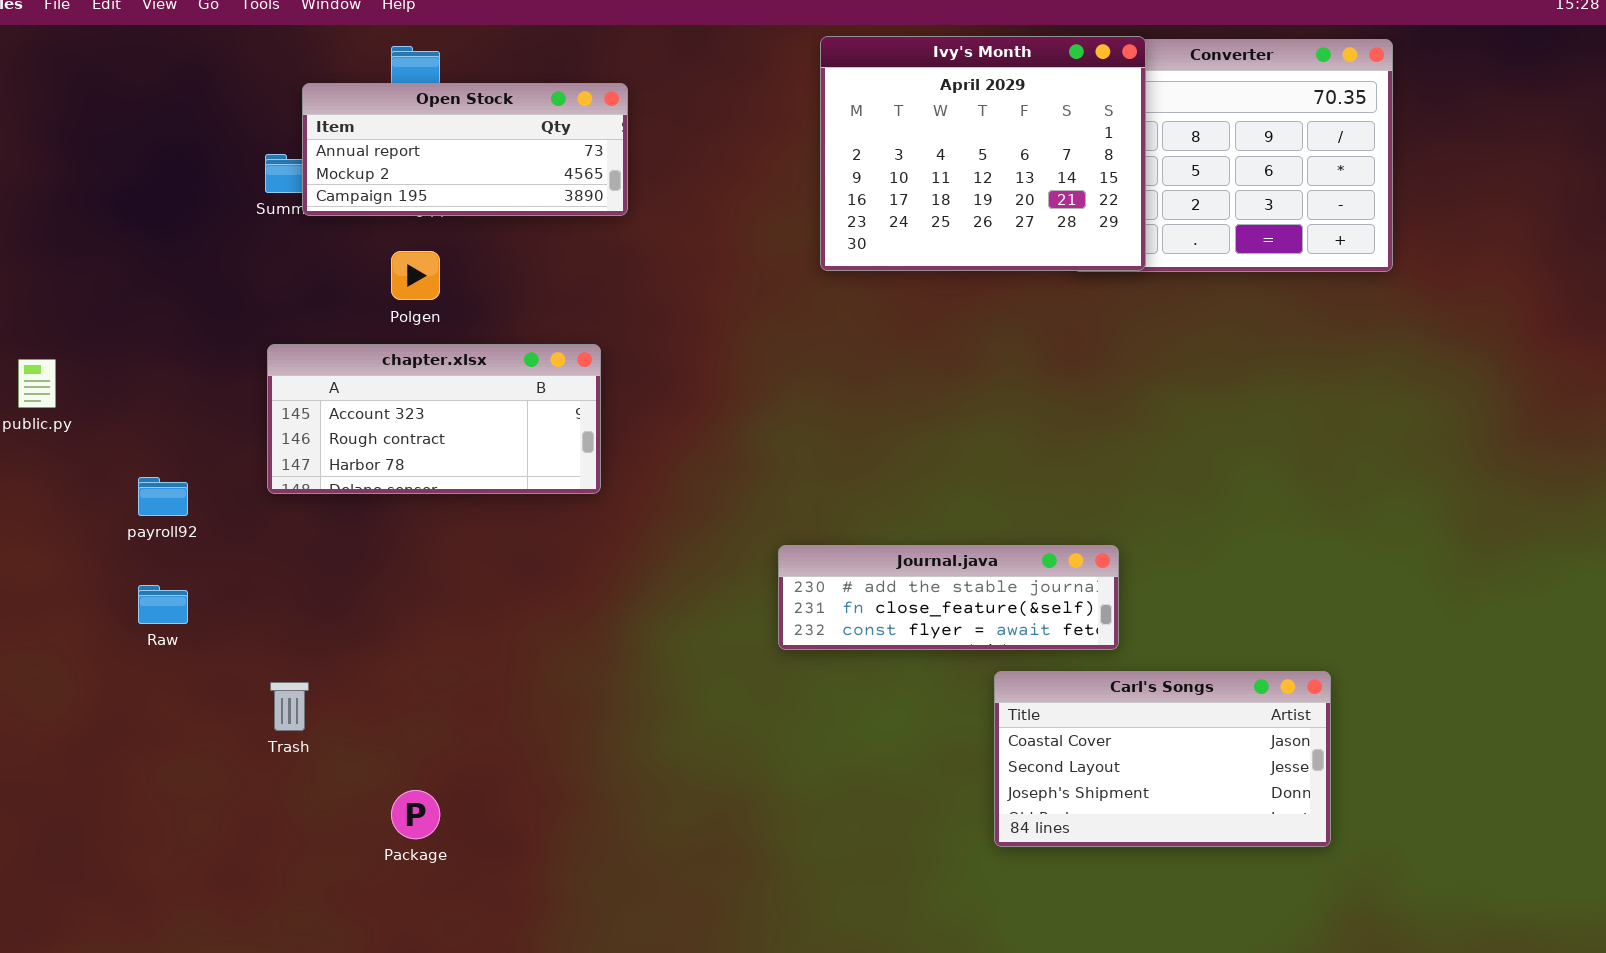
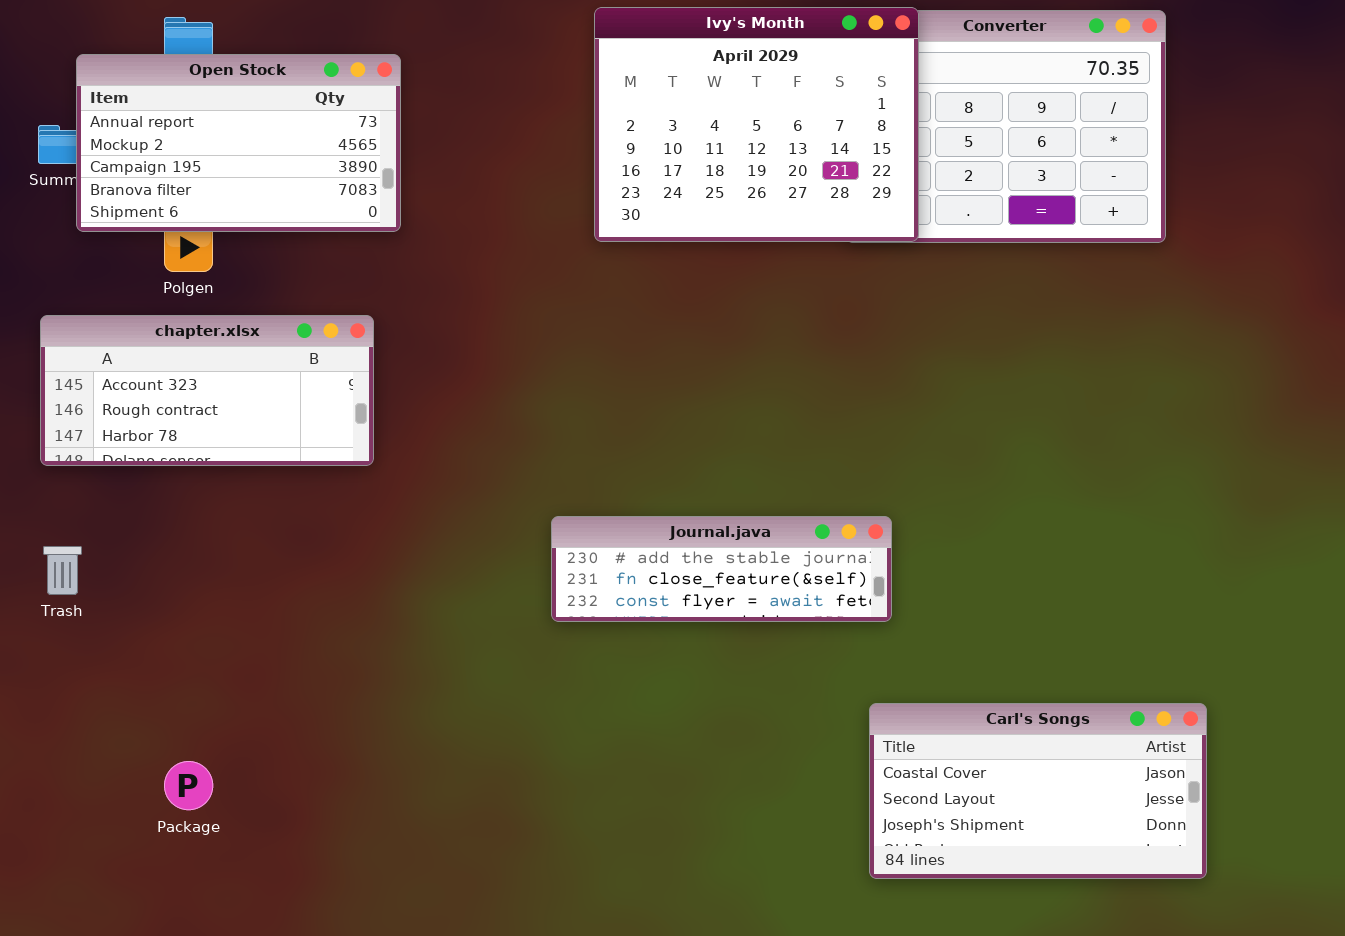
Open Stock: [302,83,628,216] -> [76,54,401,232], resized
Carl's Songs: [994,671,1331,847] -> [869,703,1207,879], moved
Trash: [270,682,309,731] -> [43,546,82,595], moved

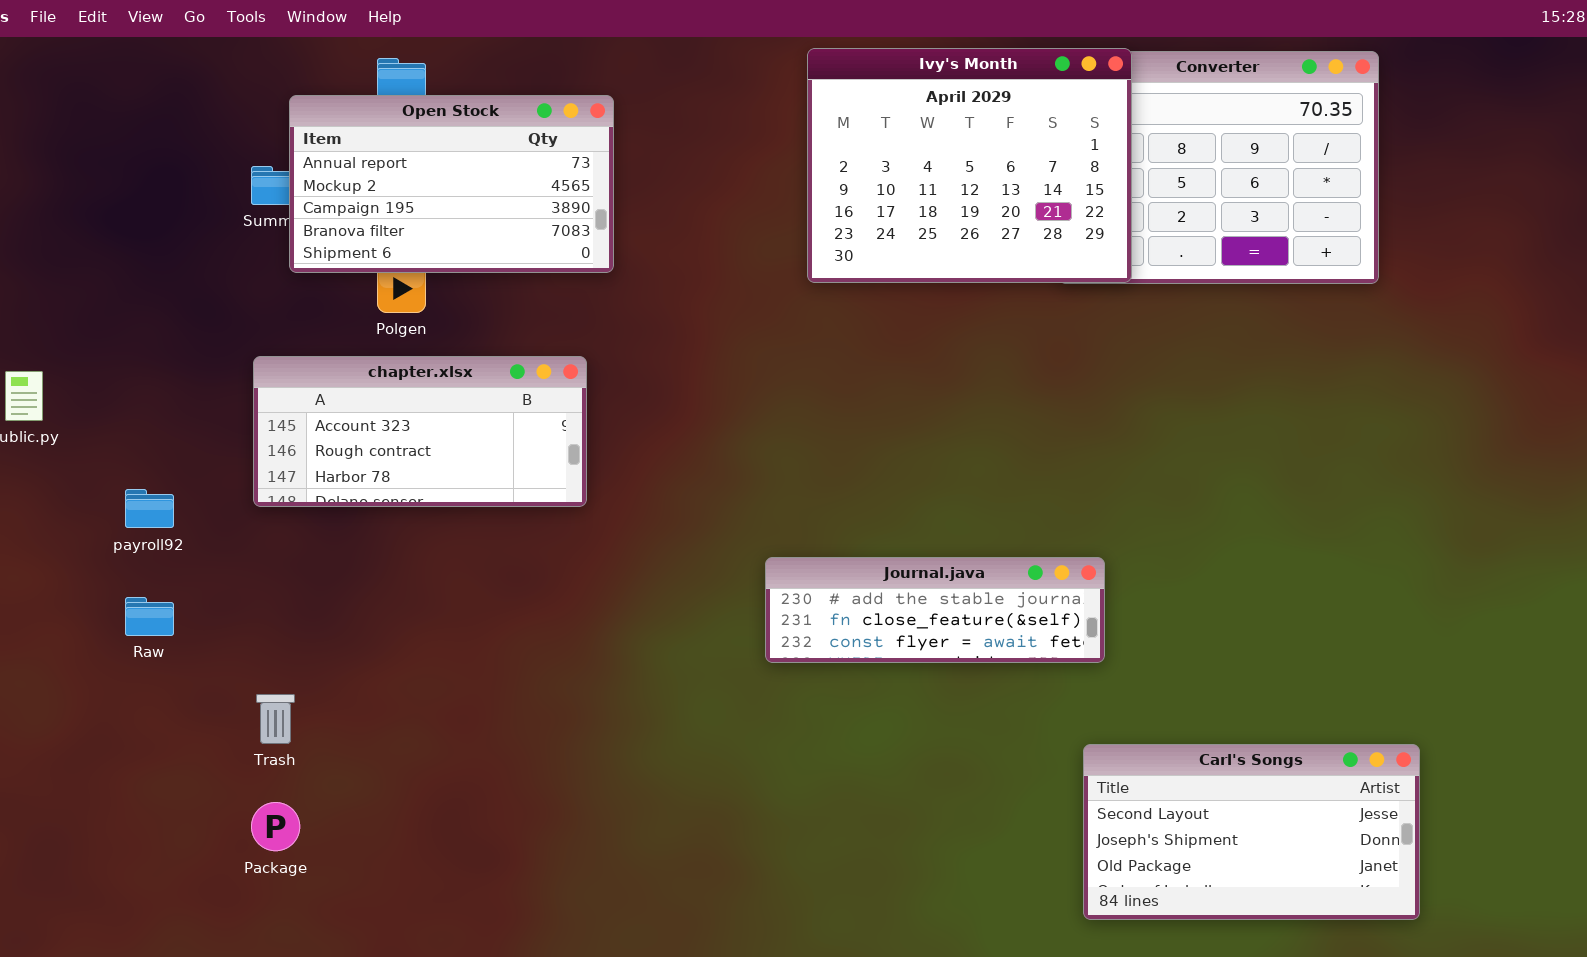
Trash: [43,546,82,595] -> [256,694,295,744], moved
Carl's Songs: [869,703,1207,879] -> [1083,744,1420,920], scrolled down 1 row
Package: [164,761,213,810] -> [251,802,300,851], moved

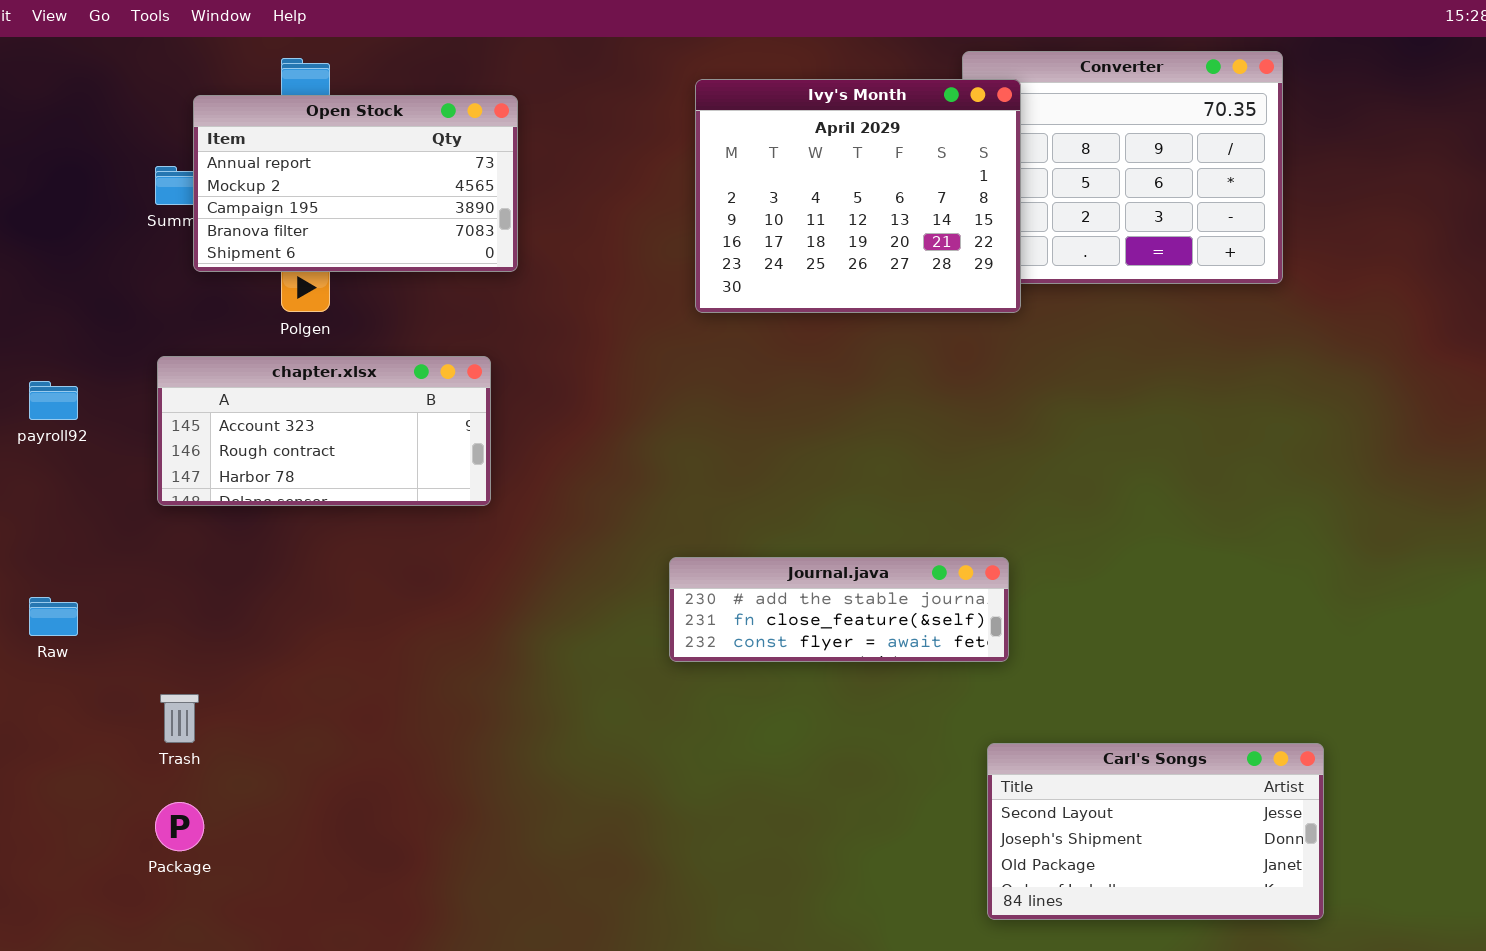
Ivy's Month: [807,48,1132,283] -> [695,79,1021,313], moved
payroll92: [125,489,174,528] -> [29,381,78,420], moved

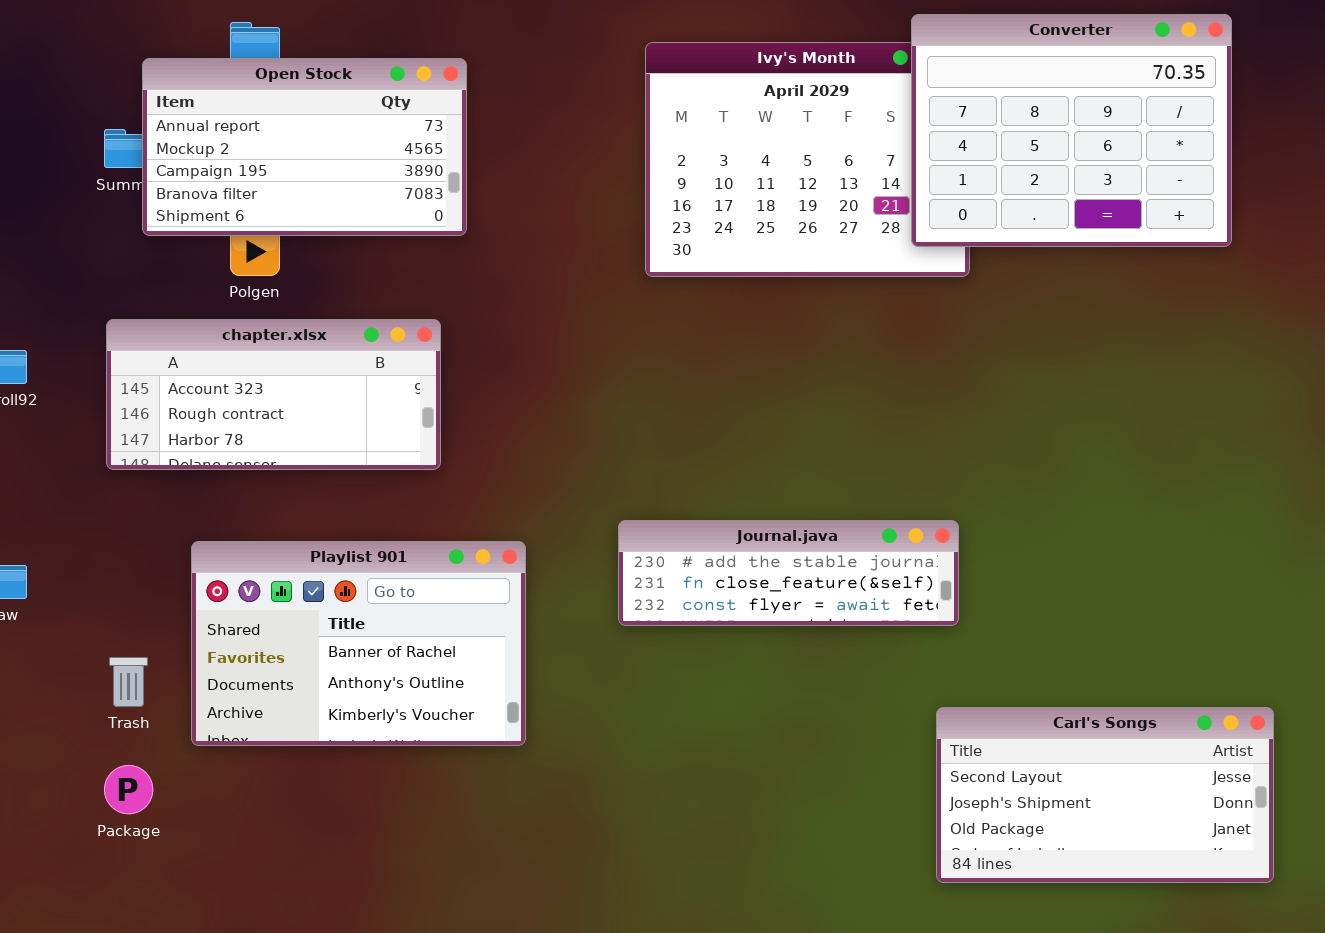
Converter: [962,51,1283,284] -> [911,14,1232,247], raised
Playlist 901: none -> [191,541,526,746], opened

